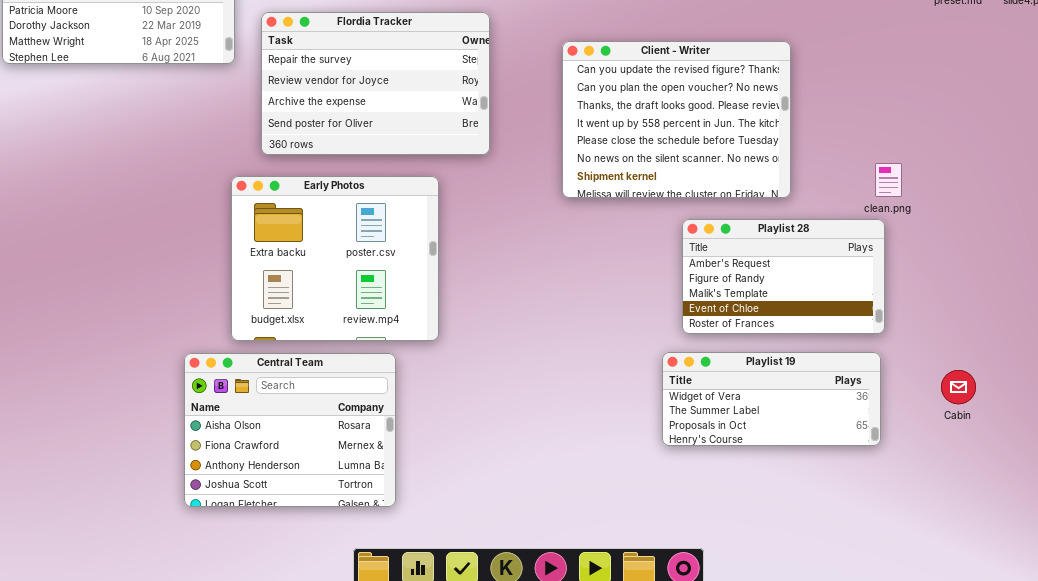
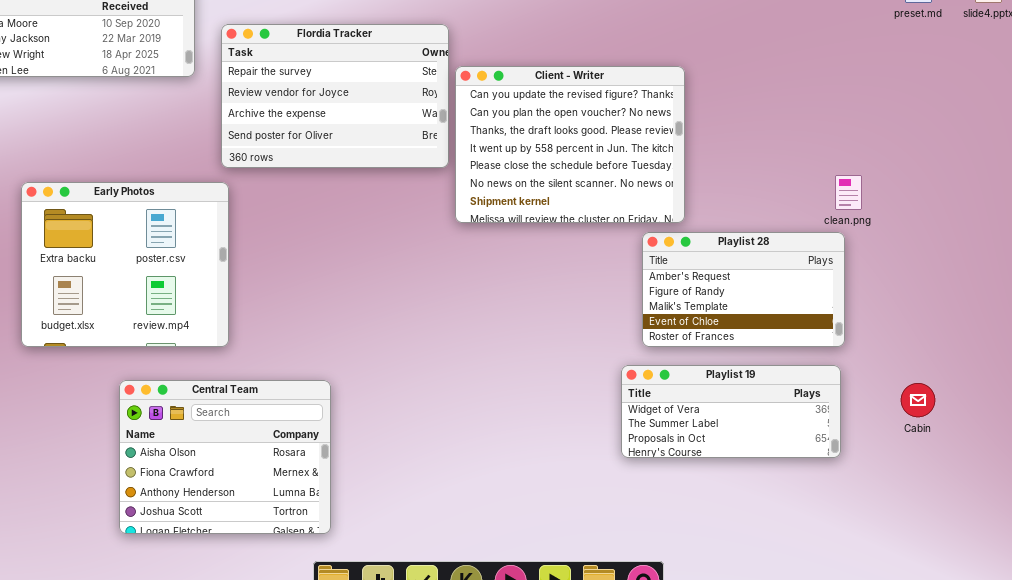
Client - Writer: [562,41,791,198] -> [455,66,685,223], moved
Early Photos: [231,176,439,341] -> [21,182,229,347], moved
Central Team: [184,353,396,507] -> [119,380,331,534], moved

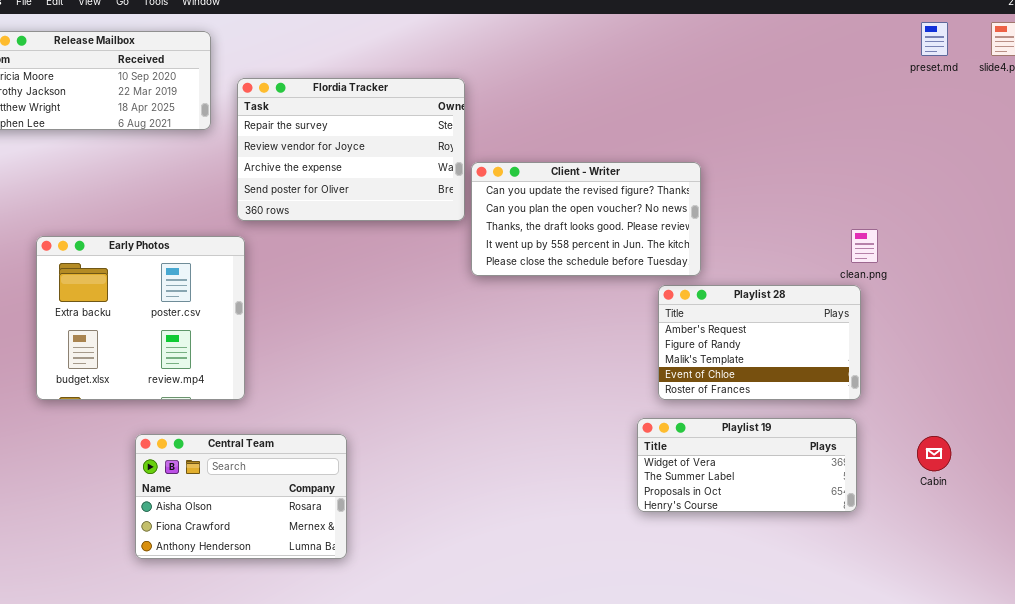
Client - Writer: [455,66,685,223] -> [471,162,701,276], resized
Central Team: [119,380,331,534] -> [135,434,347,559], resized

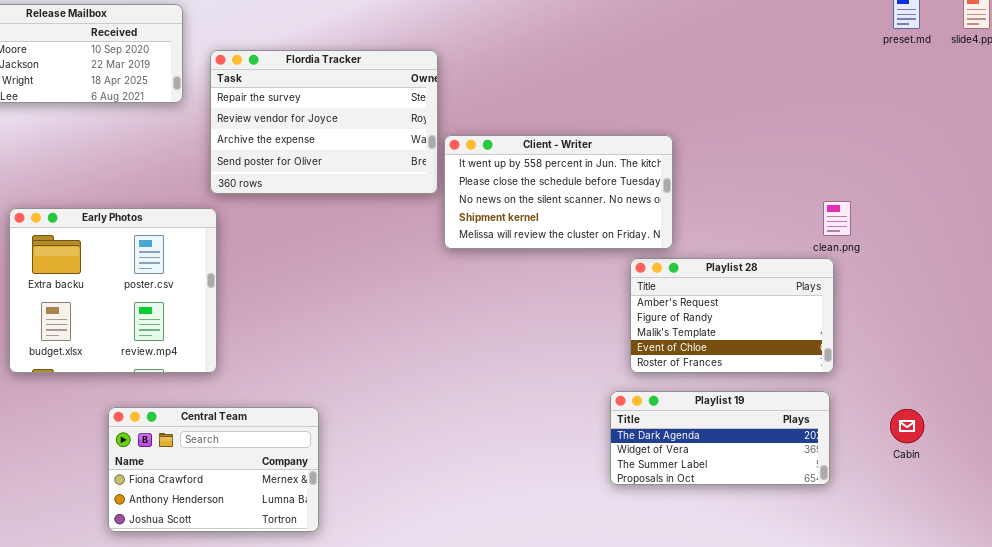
Client - Writer: [471,162,701,276] -> [444,135,673,249], scrolled down 3 rows
Playlist 19: [637,418,857,512] -> [610,391,830,485], scrolled up 1 row
Central Team: [135,434,347,559] -> [108,407,319,532], scrolled down 1 row

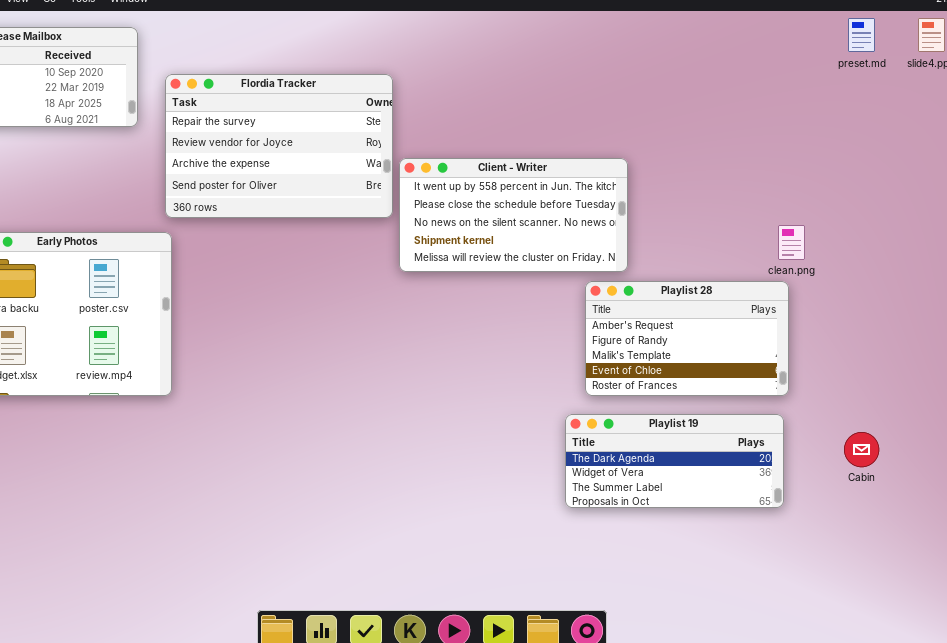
Central Team: [108,407,319,532] -> none, closed

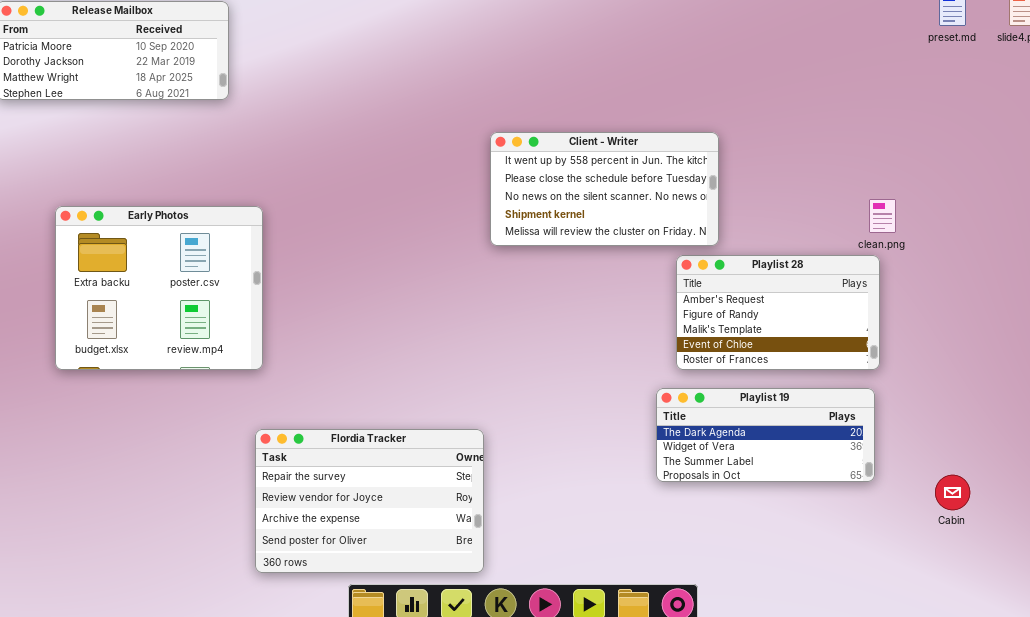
Flordia Tracker: [165,74,393,218] -> [255,429,484,573], moved
Cabin: [844,432,879,467] -> [935,475,970,510], moved

